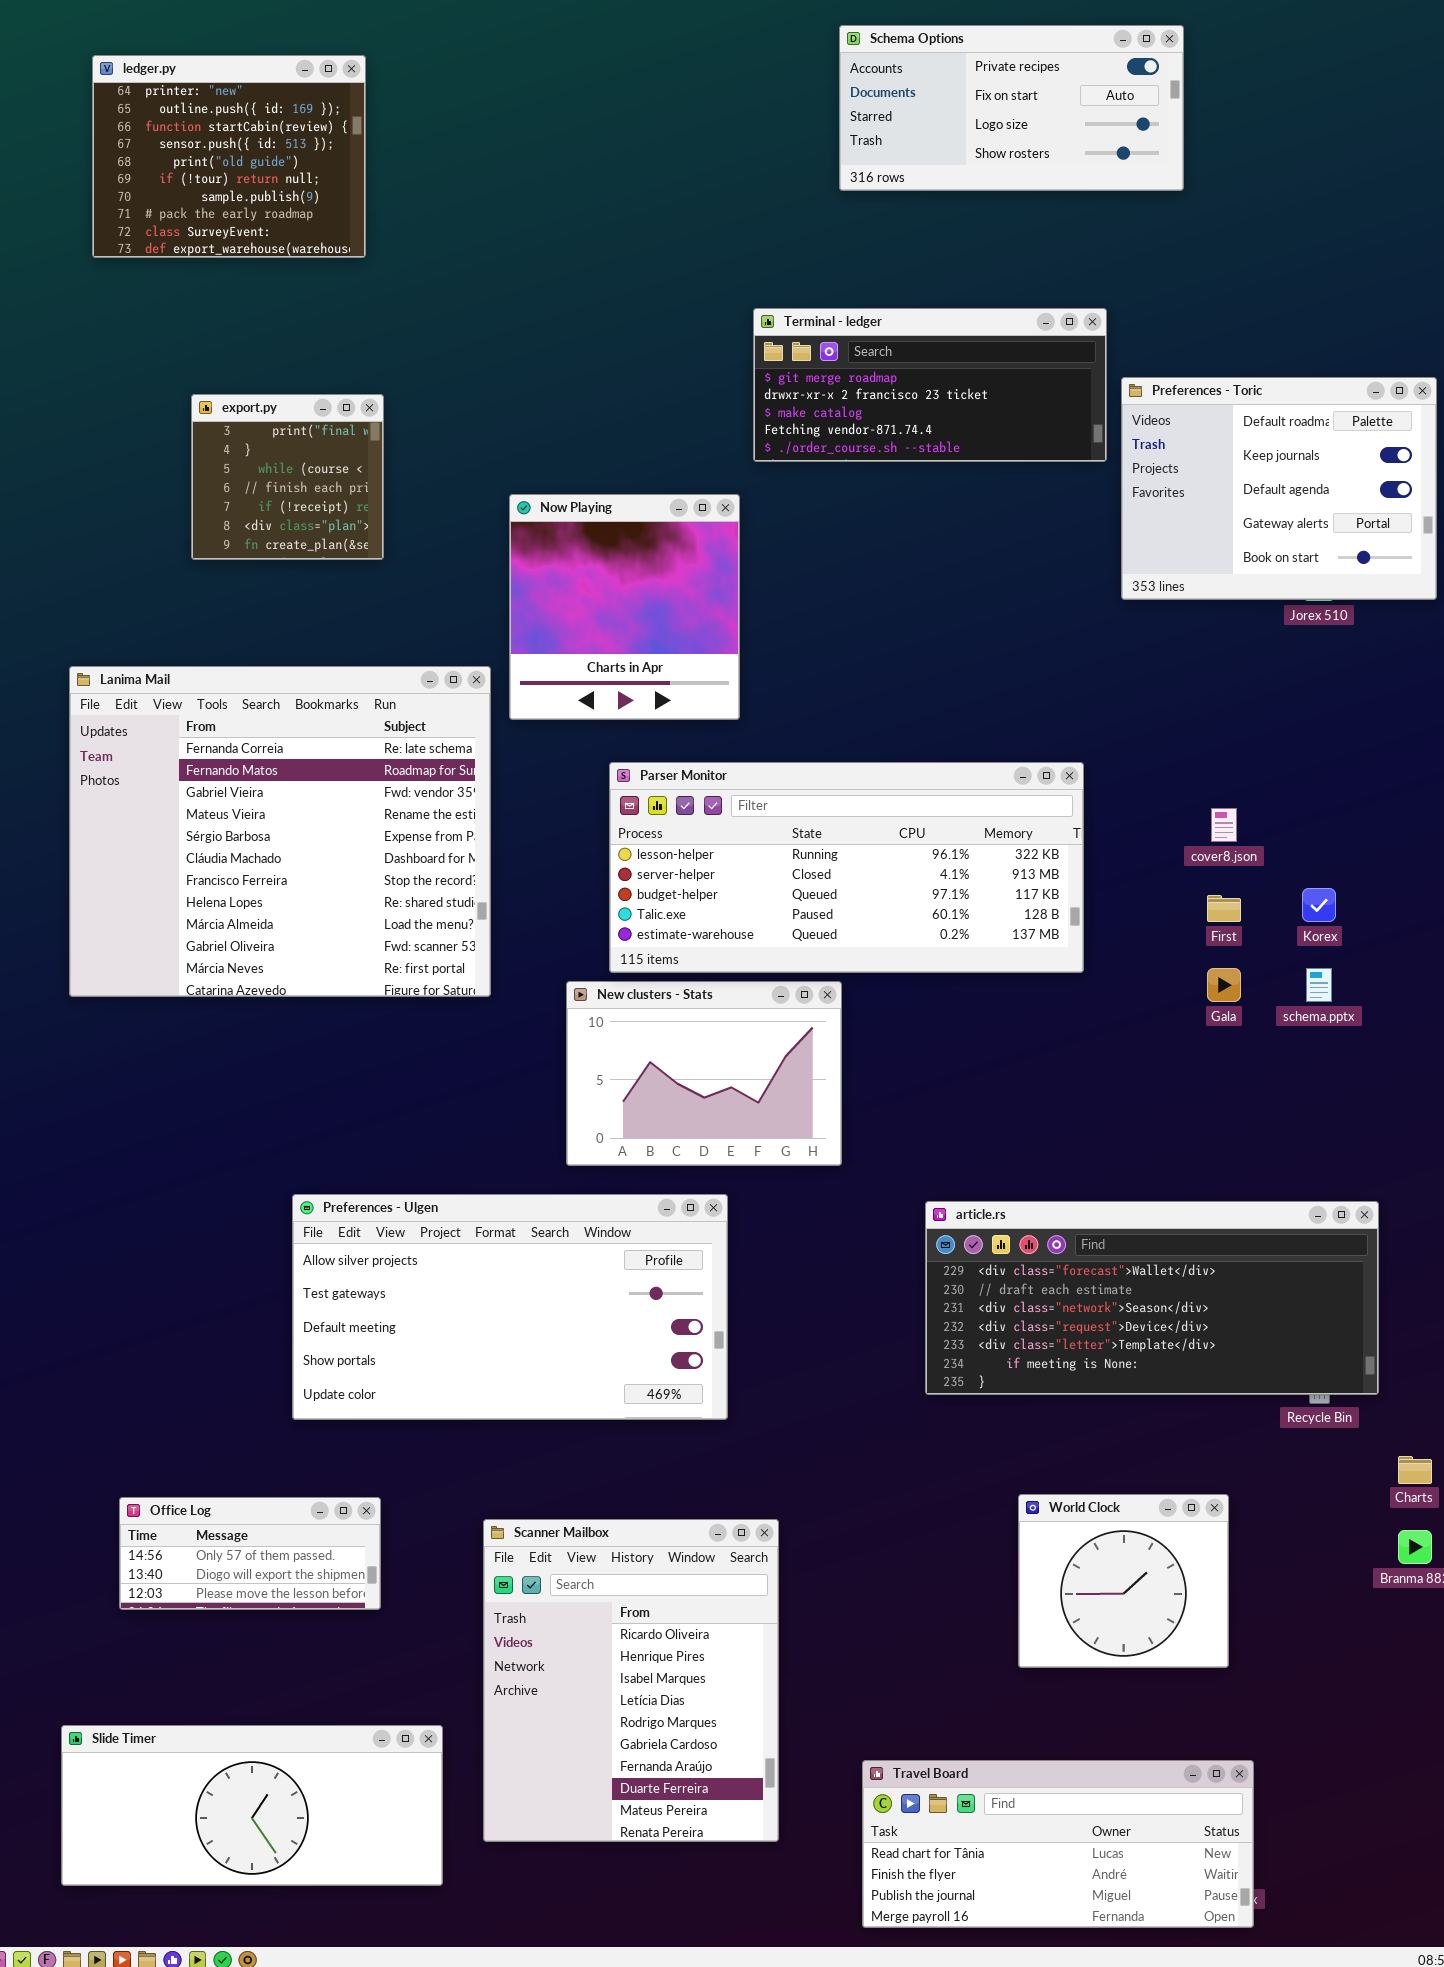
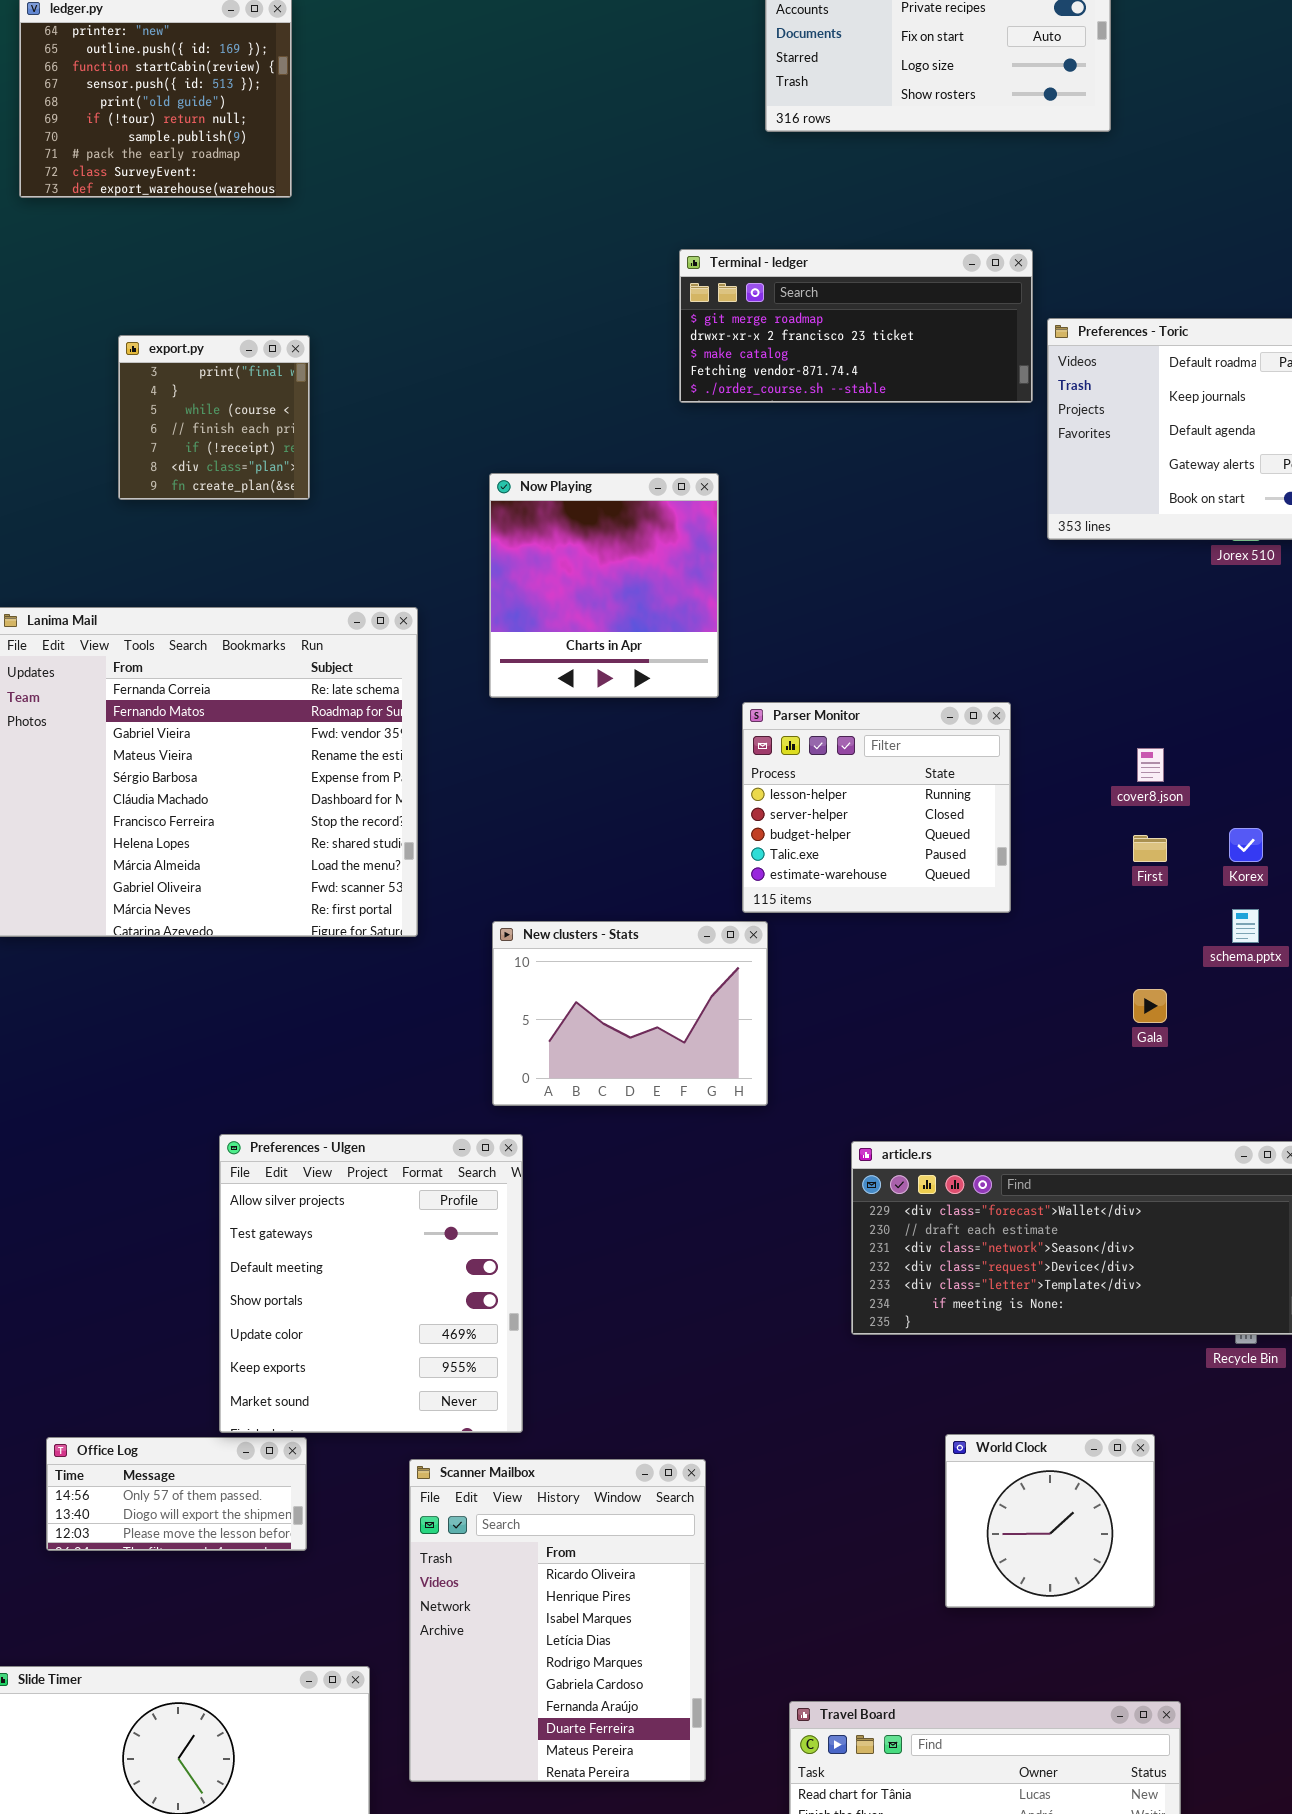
Now Playing: [509,494,740,720] -> [489,473,719,698], moved
Parser Monitor: [609,762,1084,973] -> [742,702,1011,913], resized
Gala: [1207,968,1241,1002] -> [1133,989,1167,1023], moved
Preferences - Ulgen: [292,1194,728,1420] -> [219,1134,523,1433], resized

